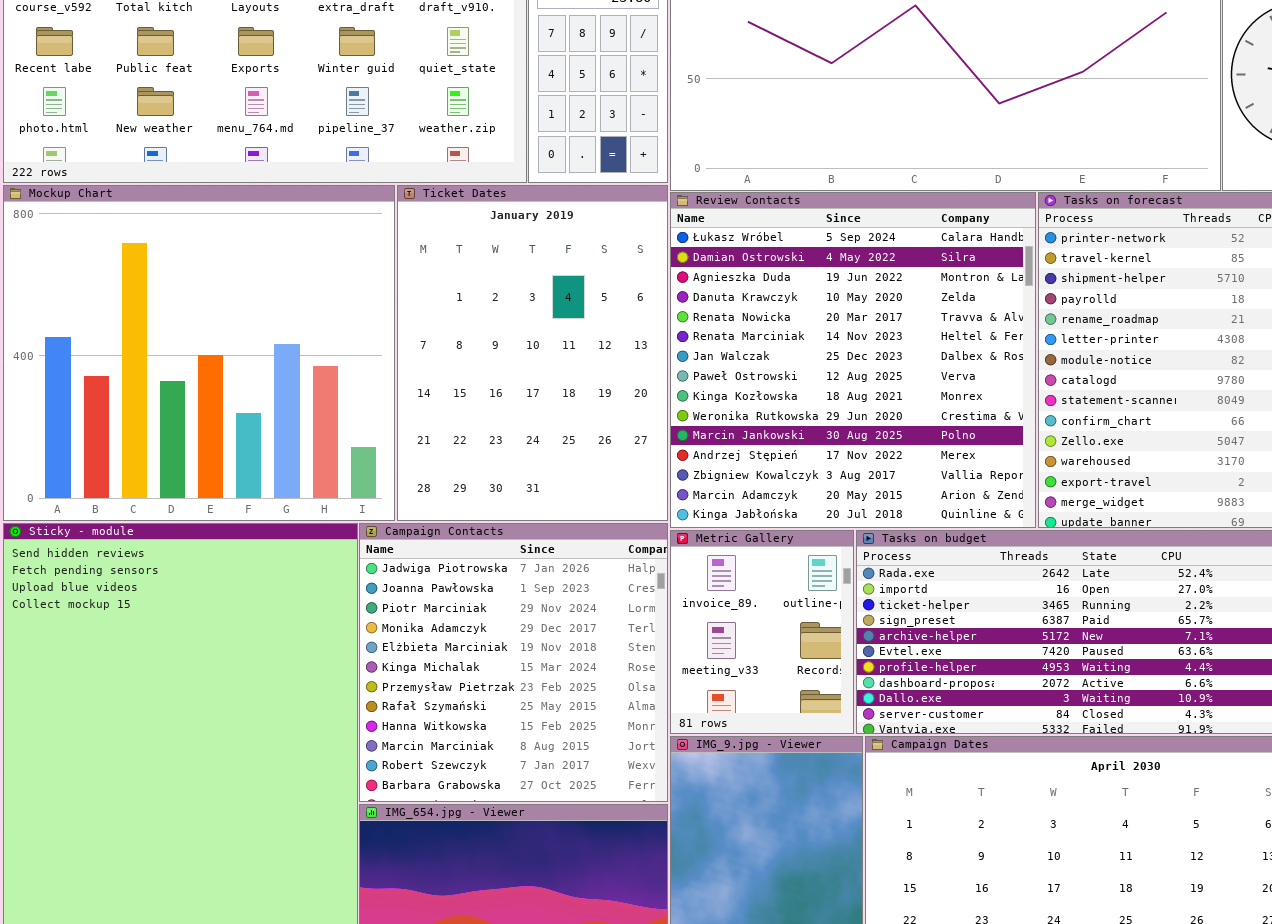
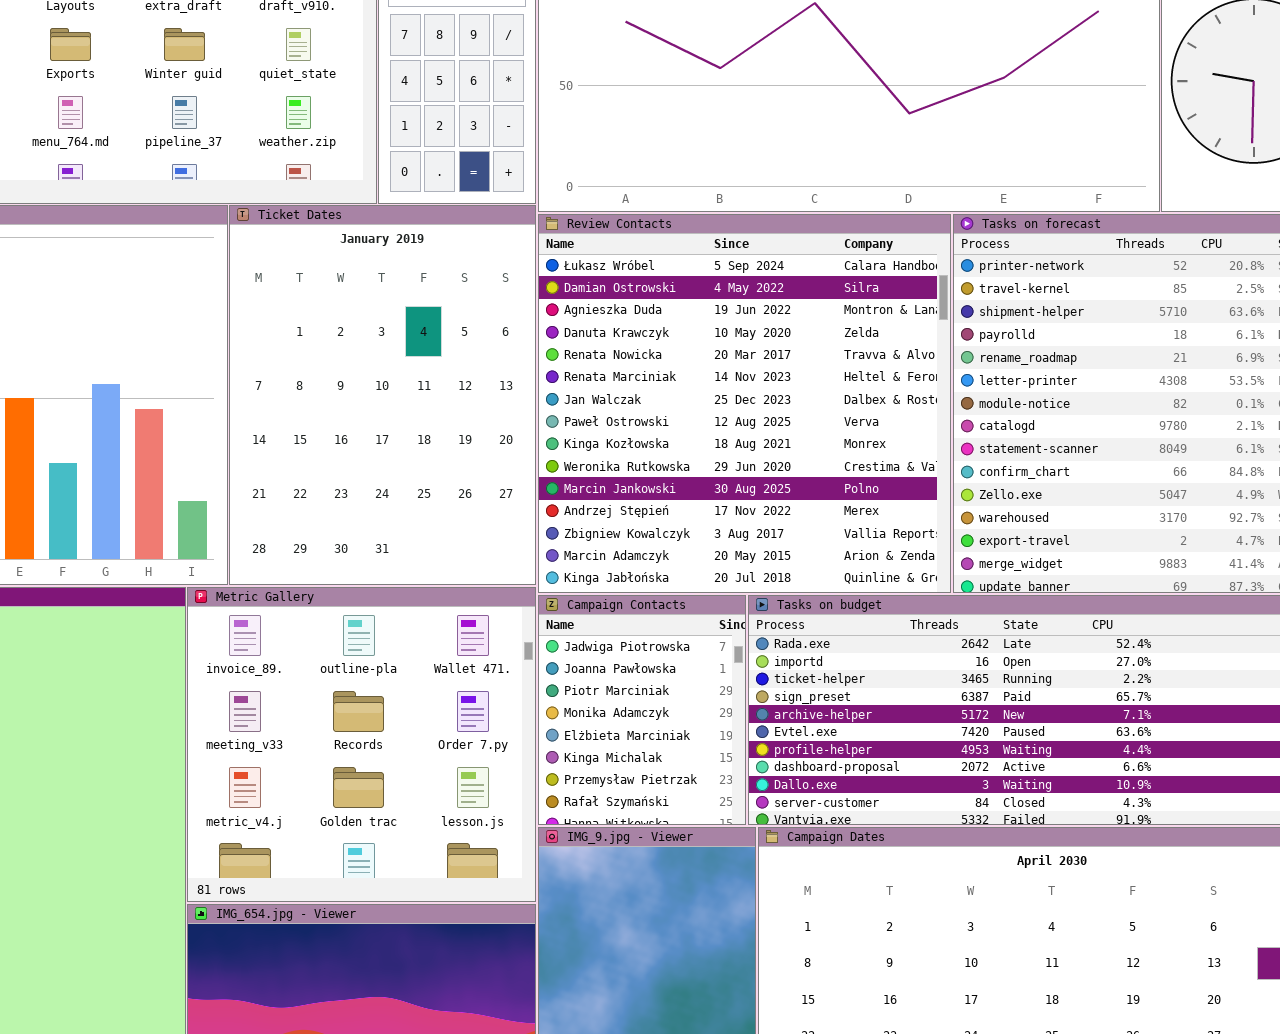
Campaign Contacts: [359,523,668,802] -> [538,595,746,825], moved, resized
Metric Gallery: [670,530,854,734] -> [187,587,536,902], moved, resized

